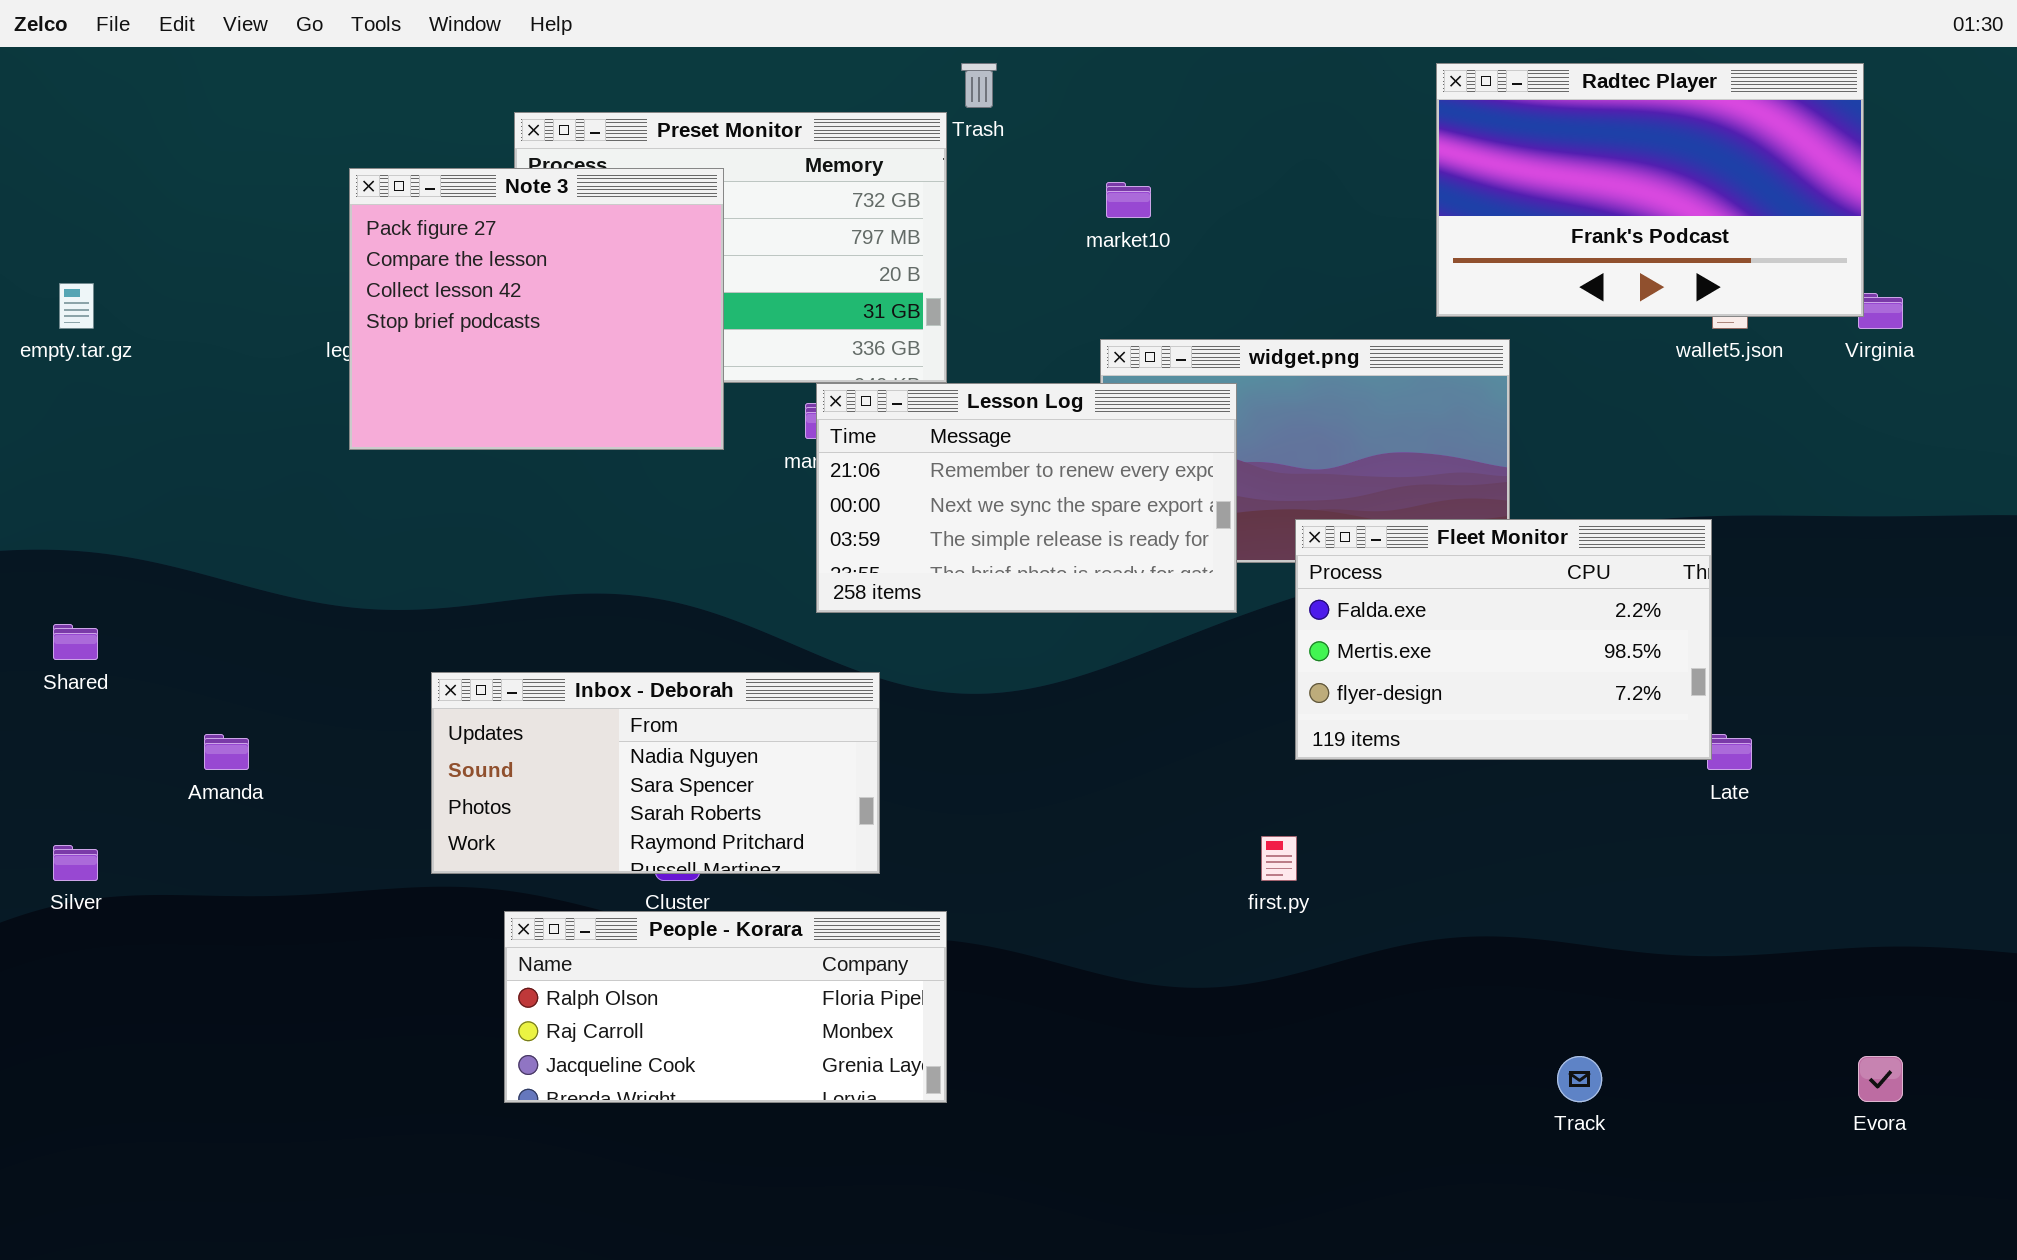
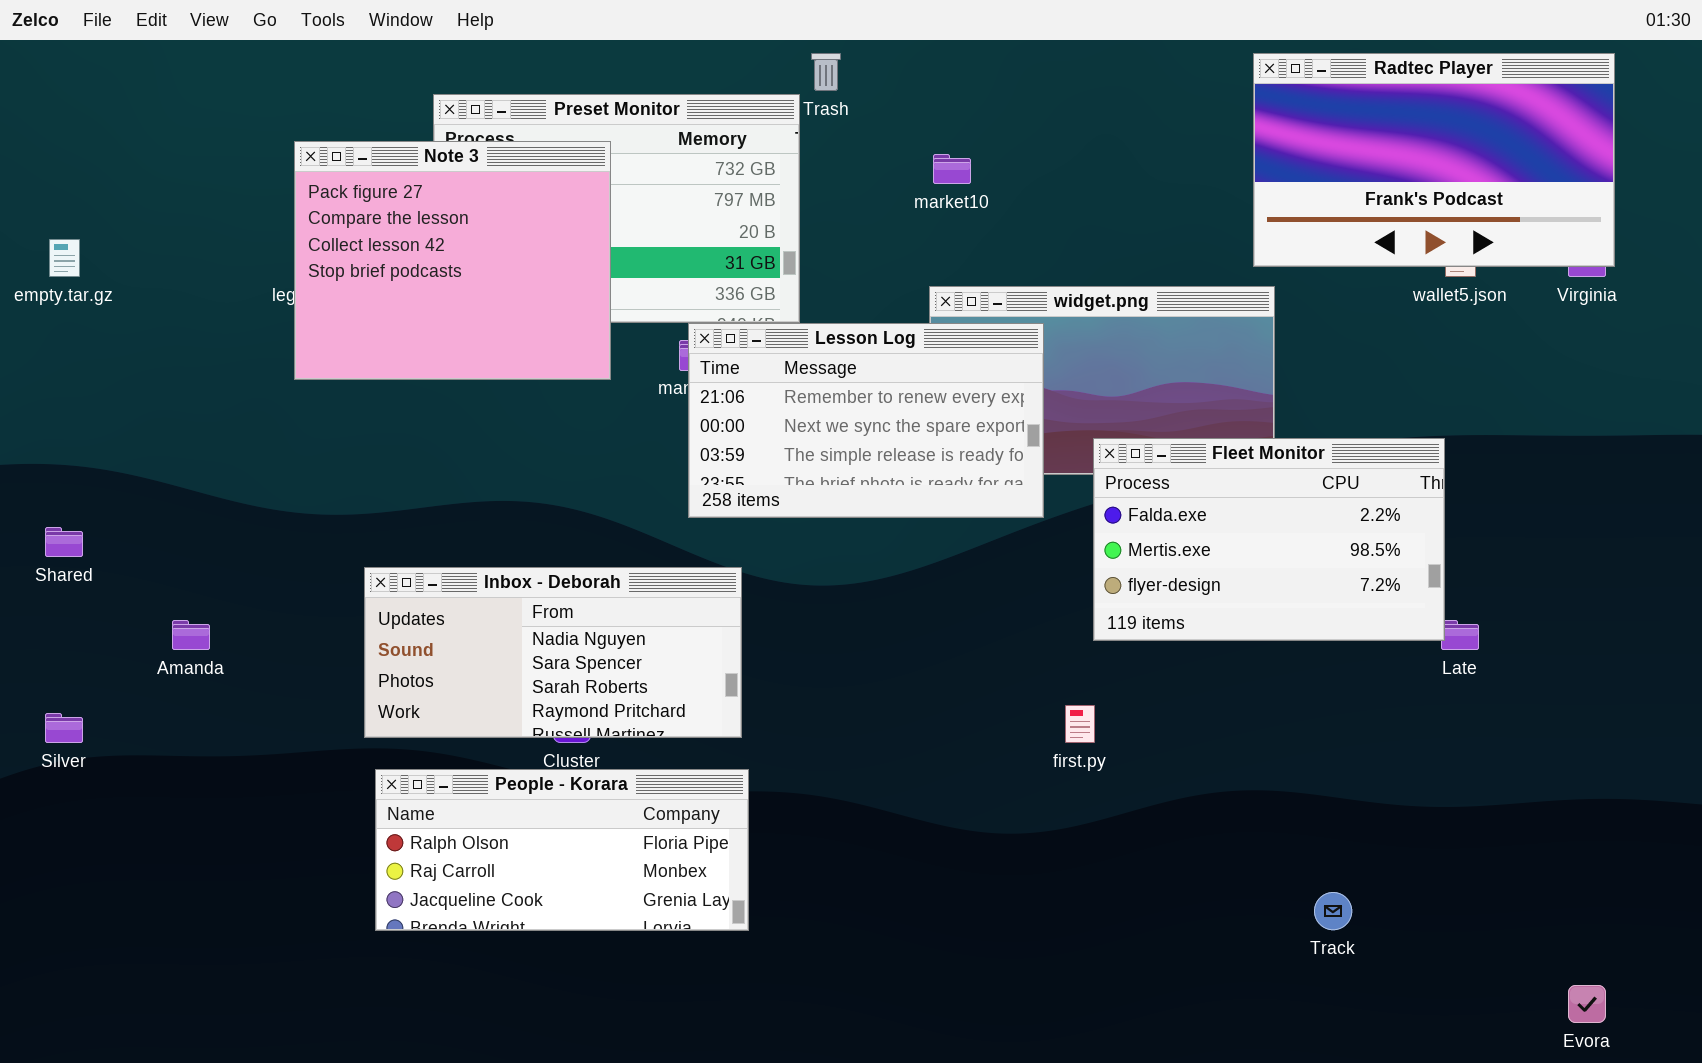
Radtec Player: [1436,63,1864,317] -> [1253,53,1615,267], moved
People - Korara: [504,911,947,1103] -> [375,769,749,931], moved
Evora: [1858,1056,1903,1102] -> [1568,985,1606,1023], moved

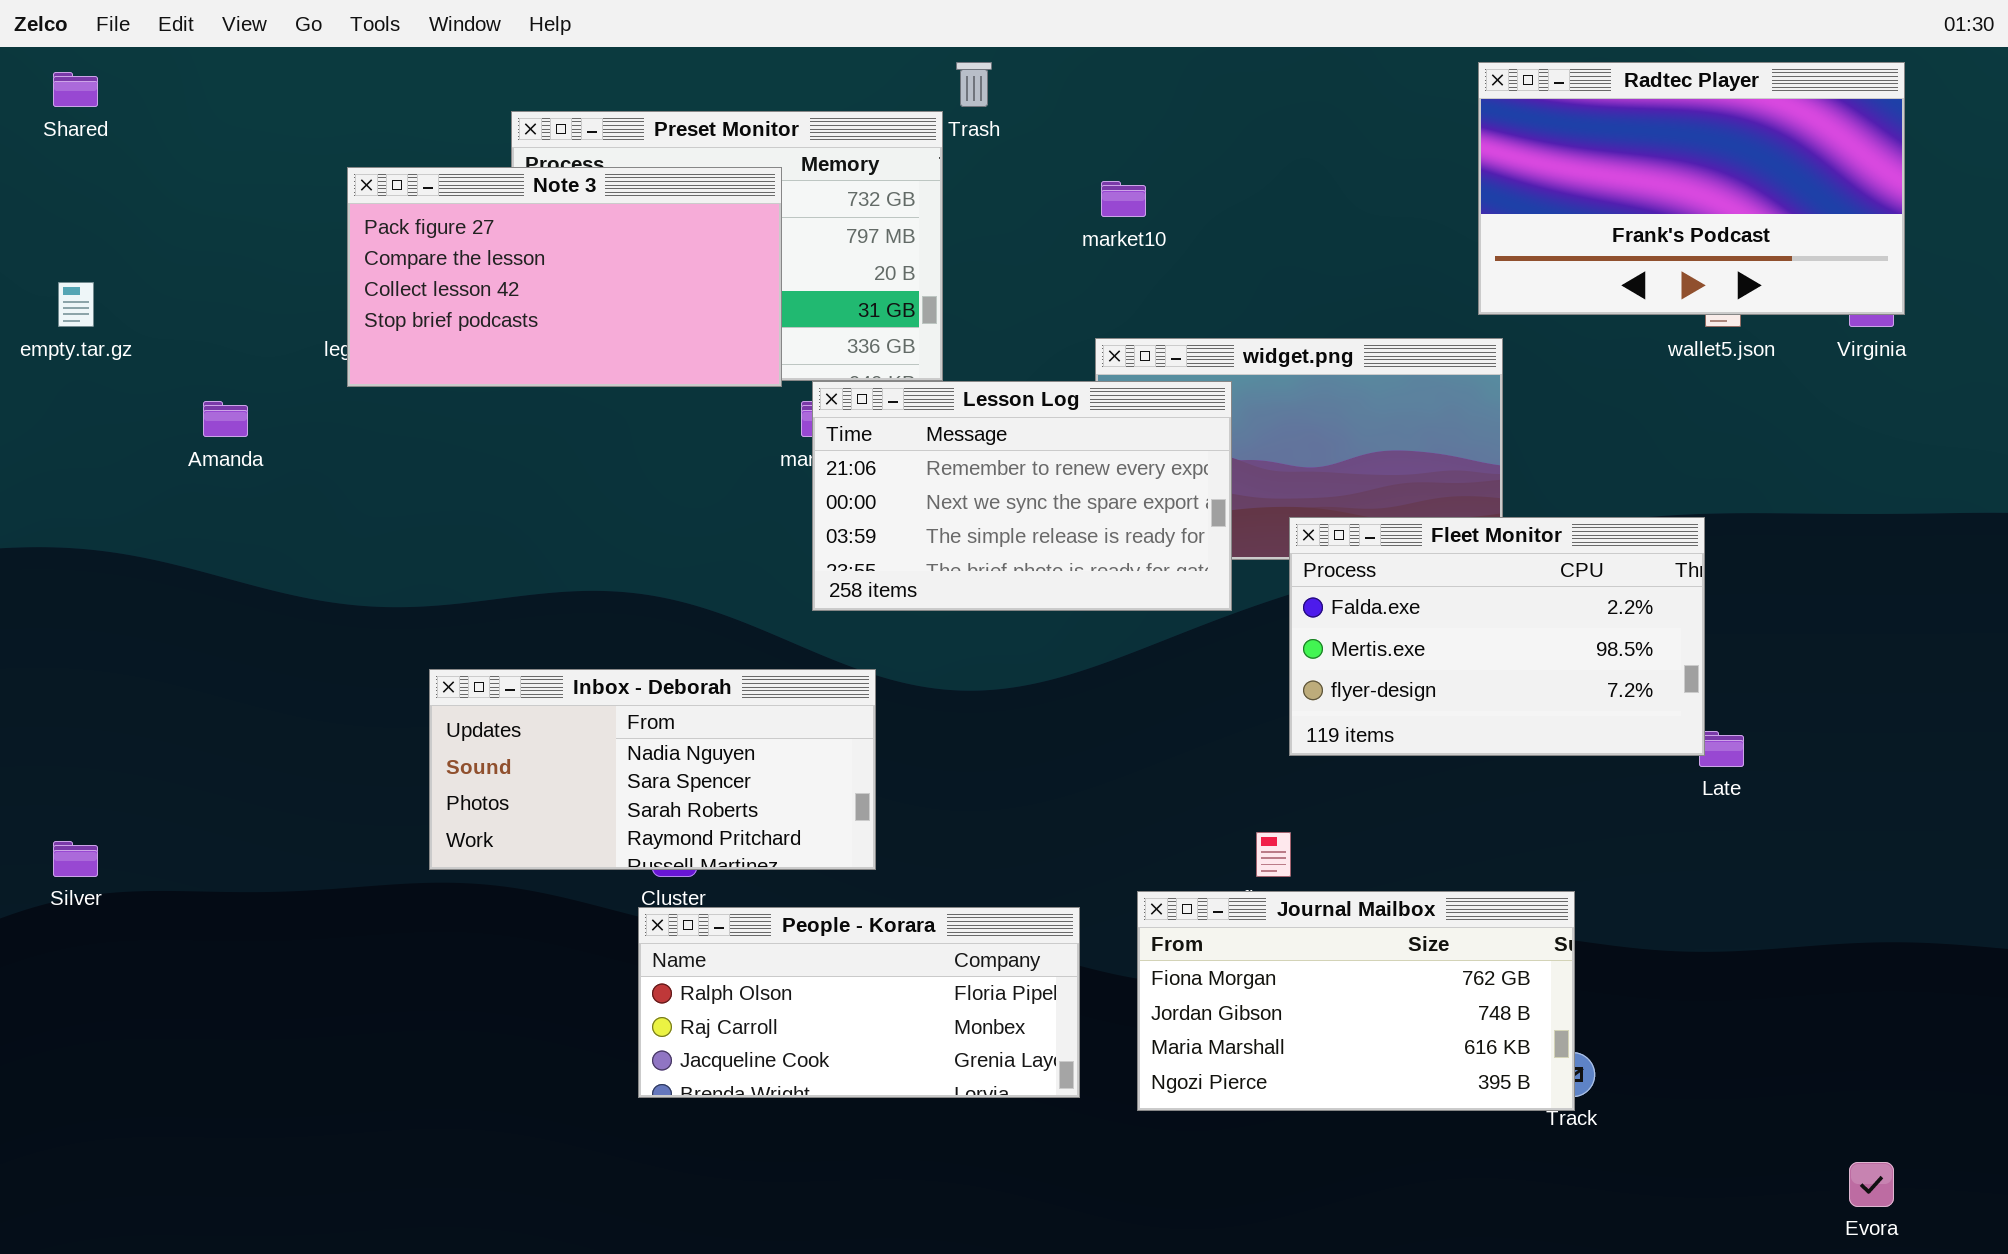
Note 3: [294,141,611,380] -> [347,167,782,387], resized
Shared: [45,527,83,557] -> [53,72,98,107], moved
Amanda: [172,620,210,650] -> [203,401,248,437], moved
Journal Mailbox: none -> [1137,891,1575,1111], opened
People - Korara: [375,769,749,931] -> [638,907,1080,1098], moved

